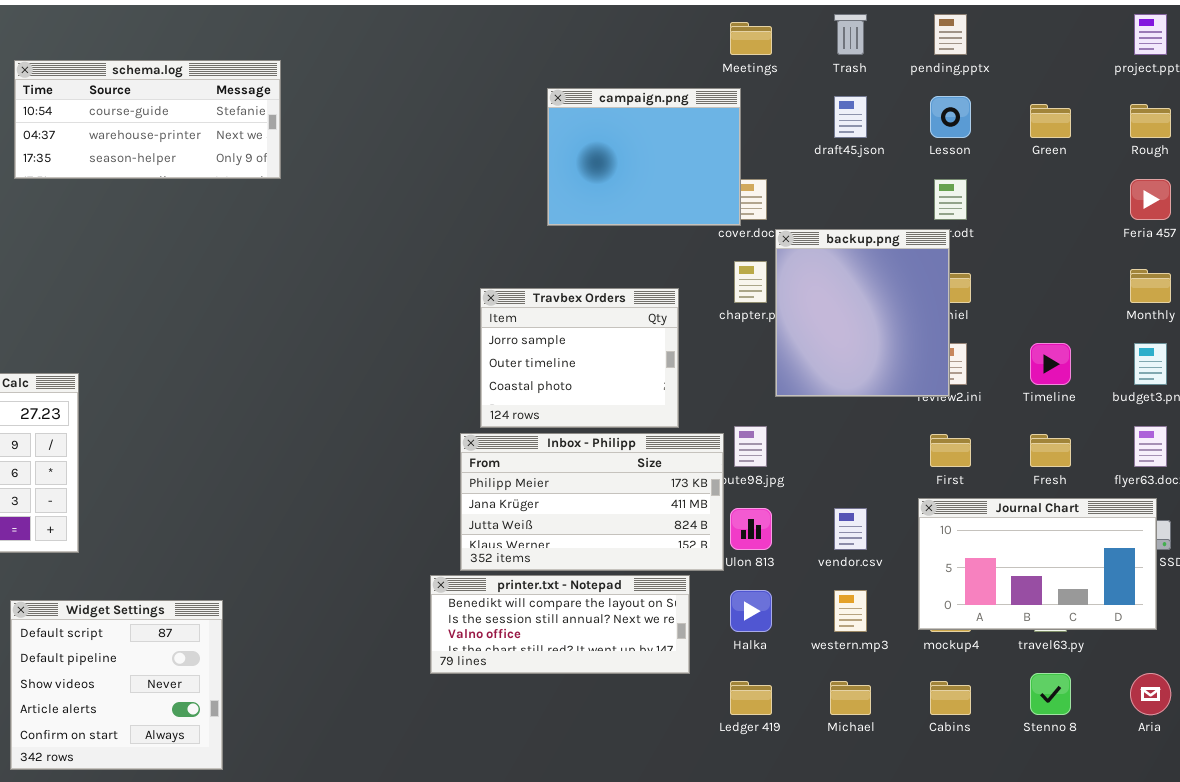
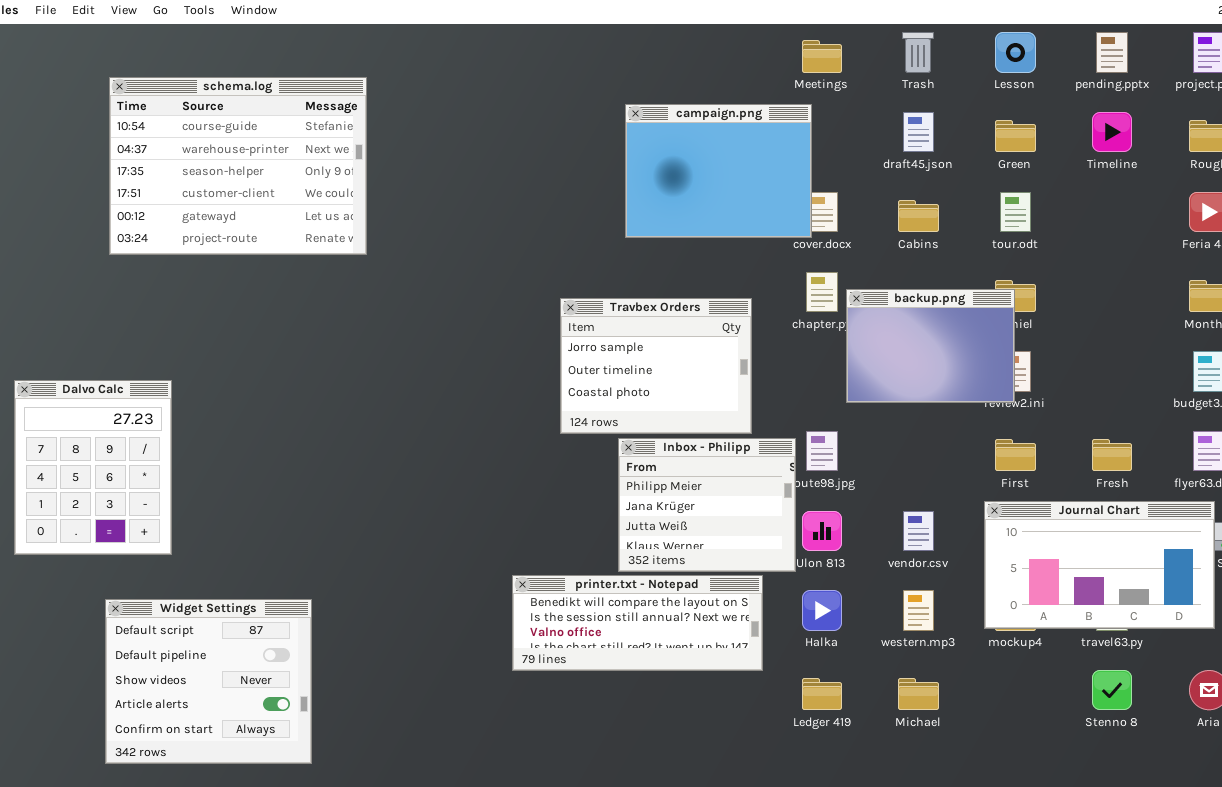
pending.pptx: [934,14,967,55] -> [1096,32,1128,73], moved
schema.log: [14,60,281,179] -> [109,77,367,255], resized
Lesson: [930,96,971,138] -> [995,32,1036,73], moved
Green: [1030,104,1071,138] -> [995,120,1036,152], moved
backup.png: [775,229,950,397] -> [846,289,1015,403], resized
Timeline: [1030,343,1071,385] -> [1092,112,1132,152], moved
Inbox - Philipp: [460,433,724,571] -> [618,438,796,572], resized
Cabins: [930,681,971,715] -> [898,200,939,232], moved

